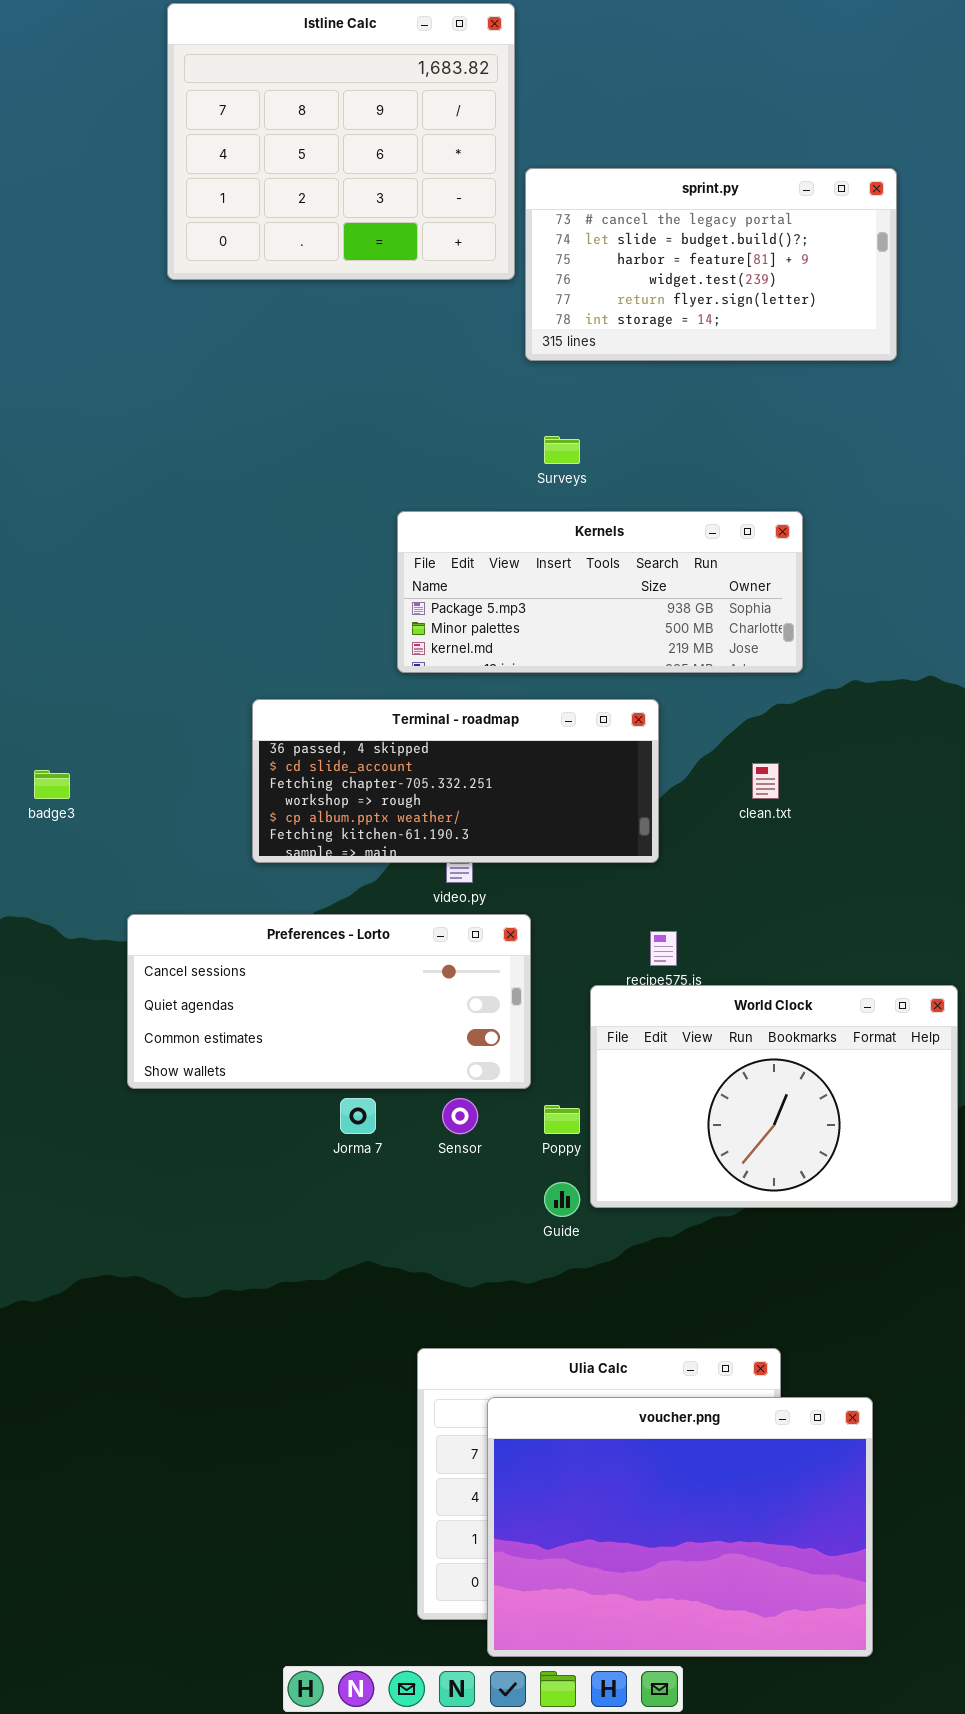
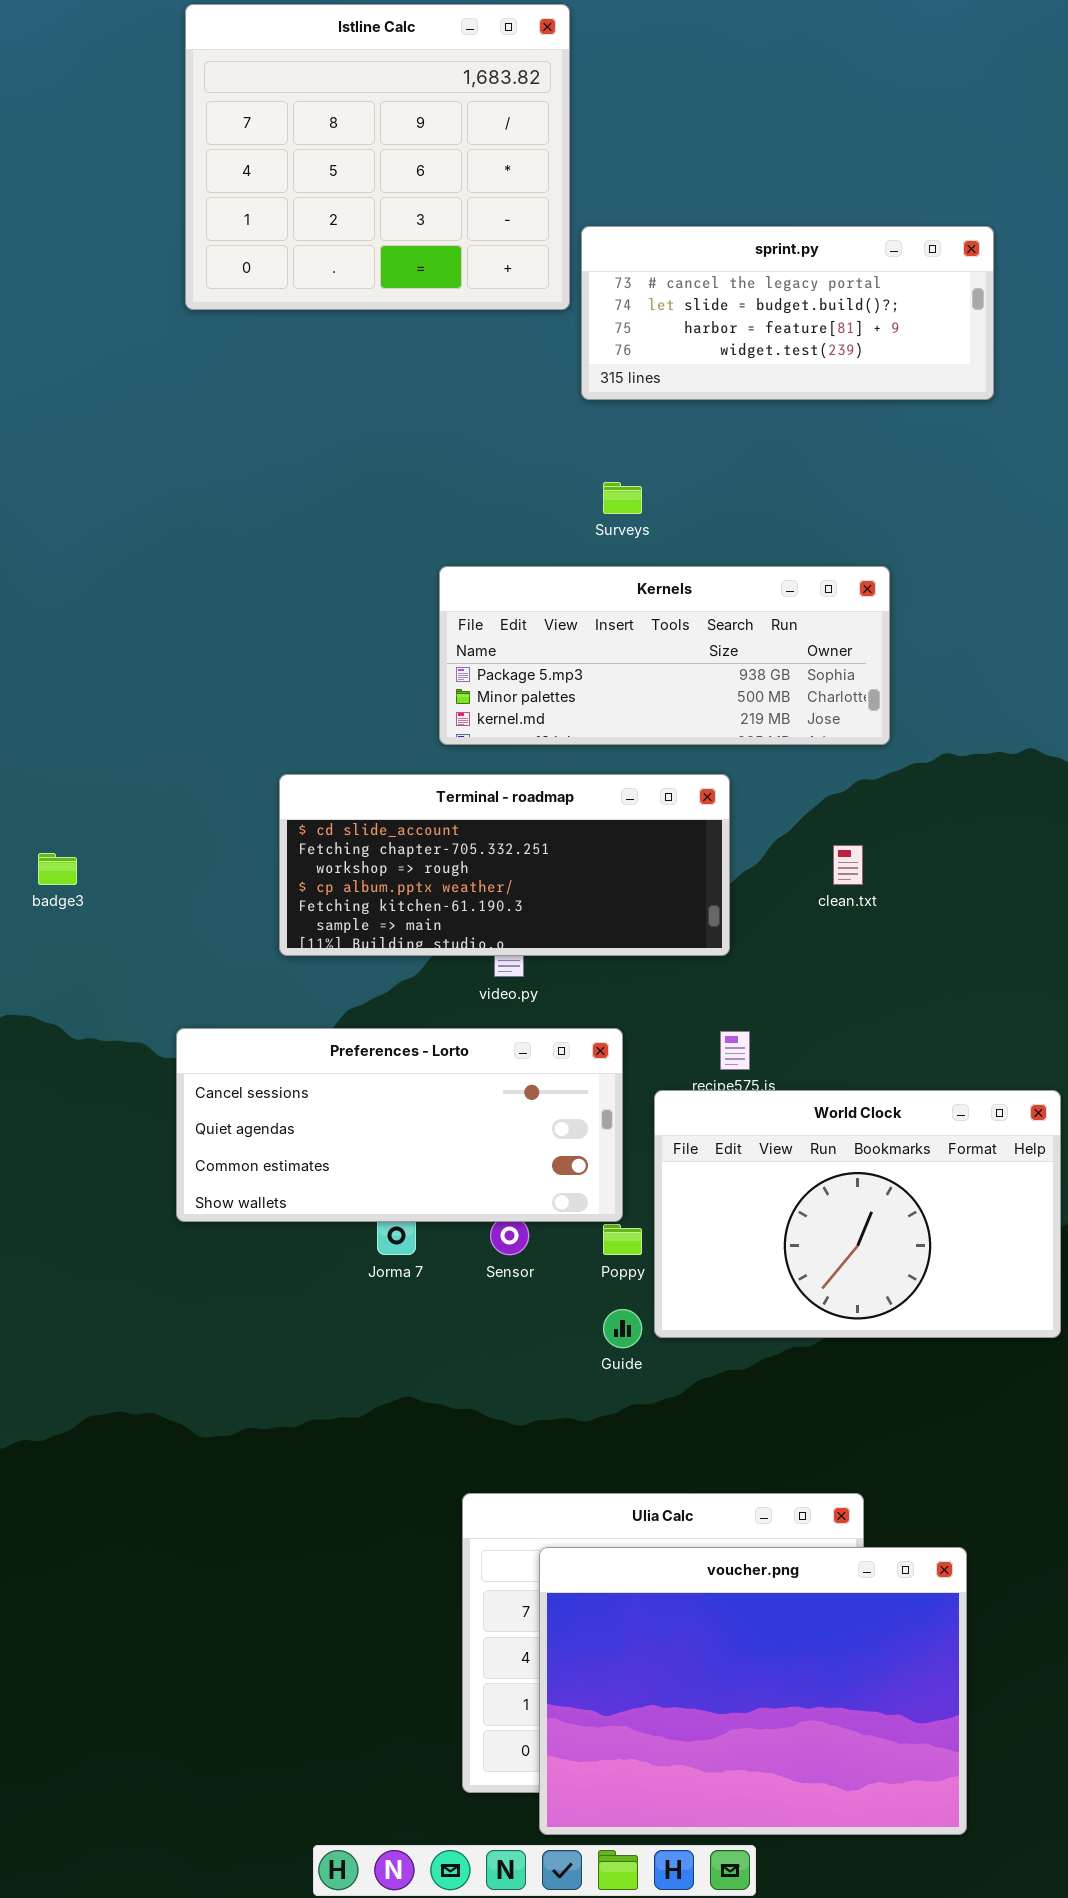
sprint.py: [525,168,897,361] -> [581,226,994,400], resized
Terminal - roadmap: [252,699,659,863] -> [279,774,730,956], scrolled down 1 row
Preferences - Lorto: [127,914,531,1089] -> [176,1028,623,1222], moved

